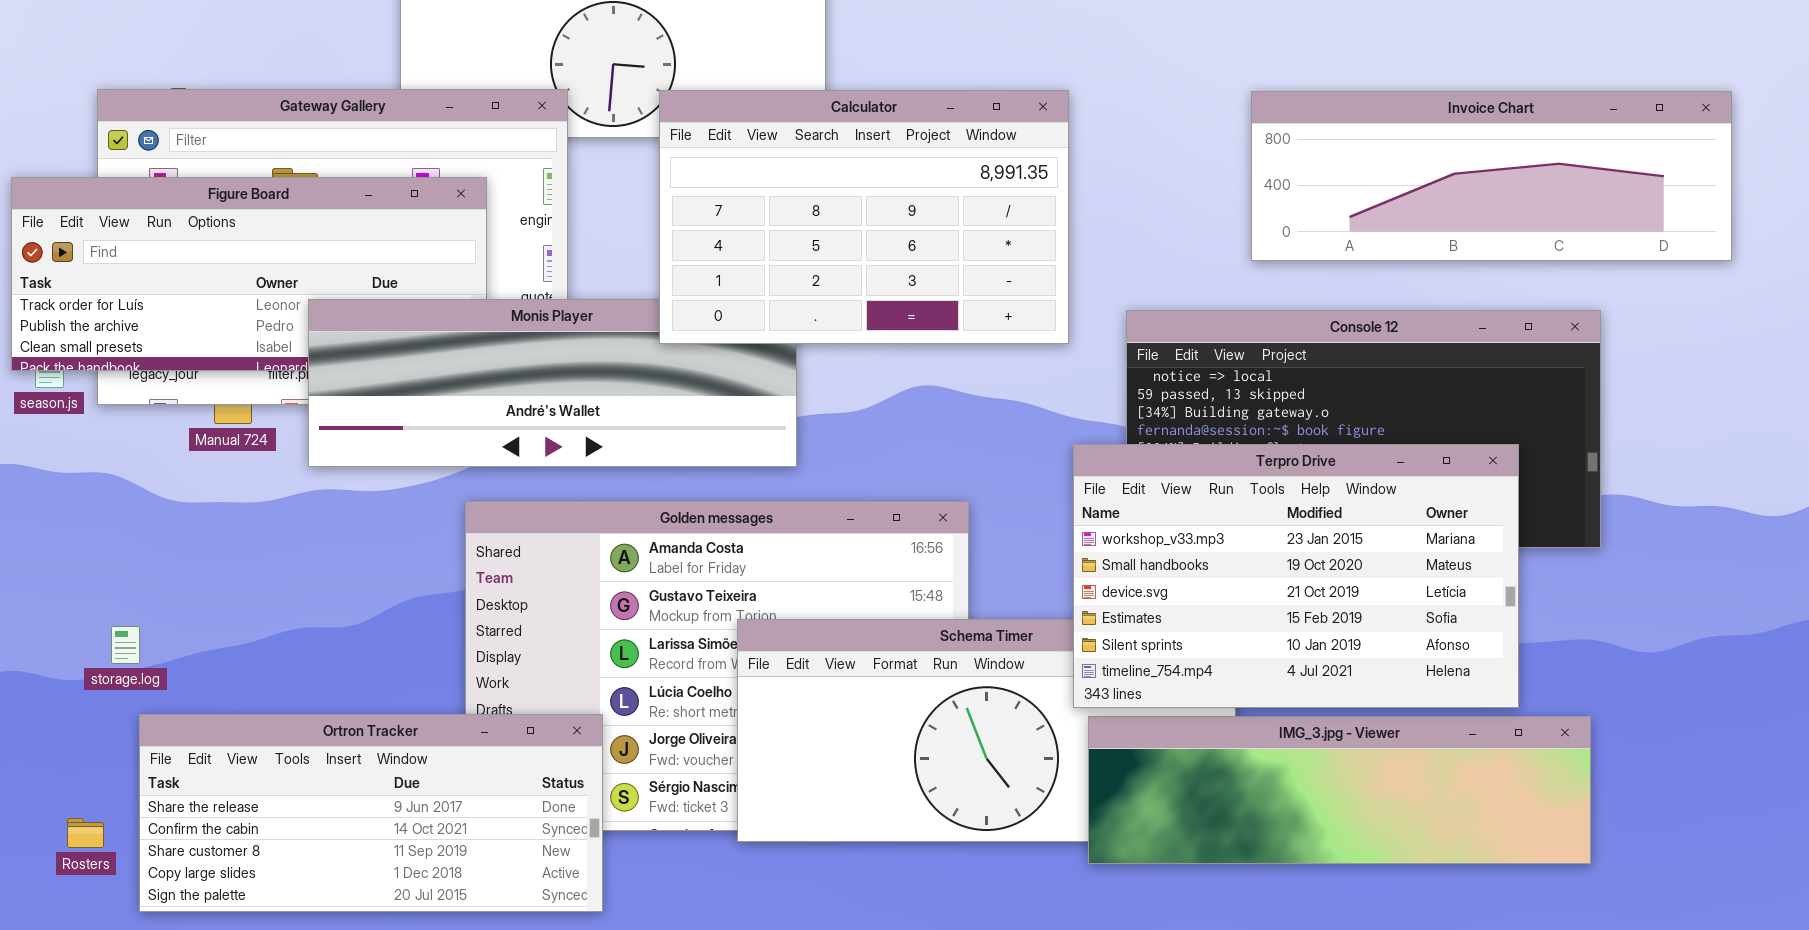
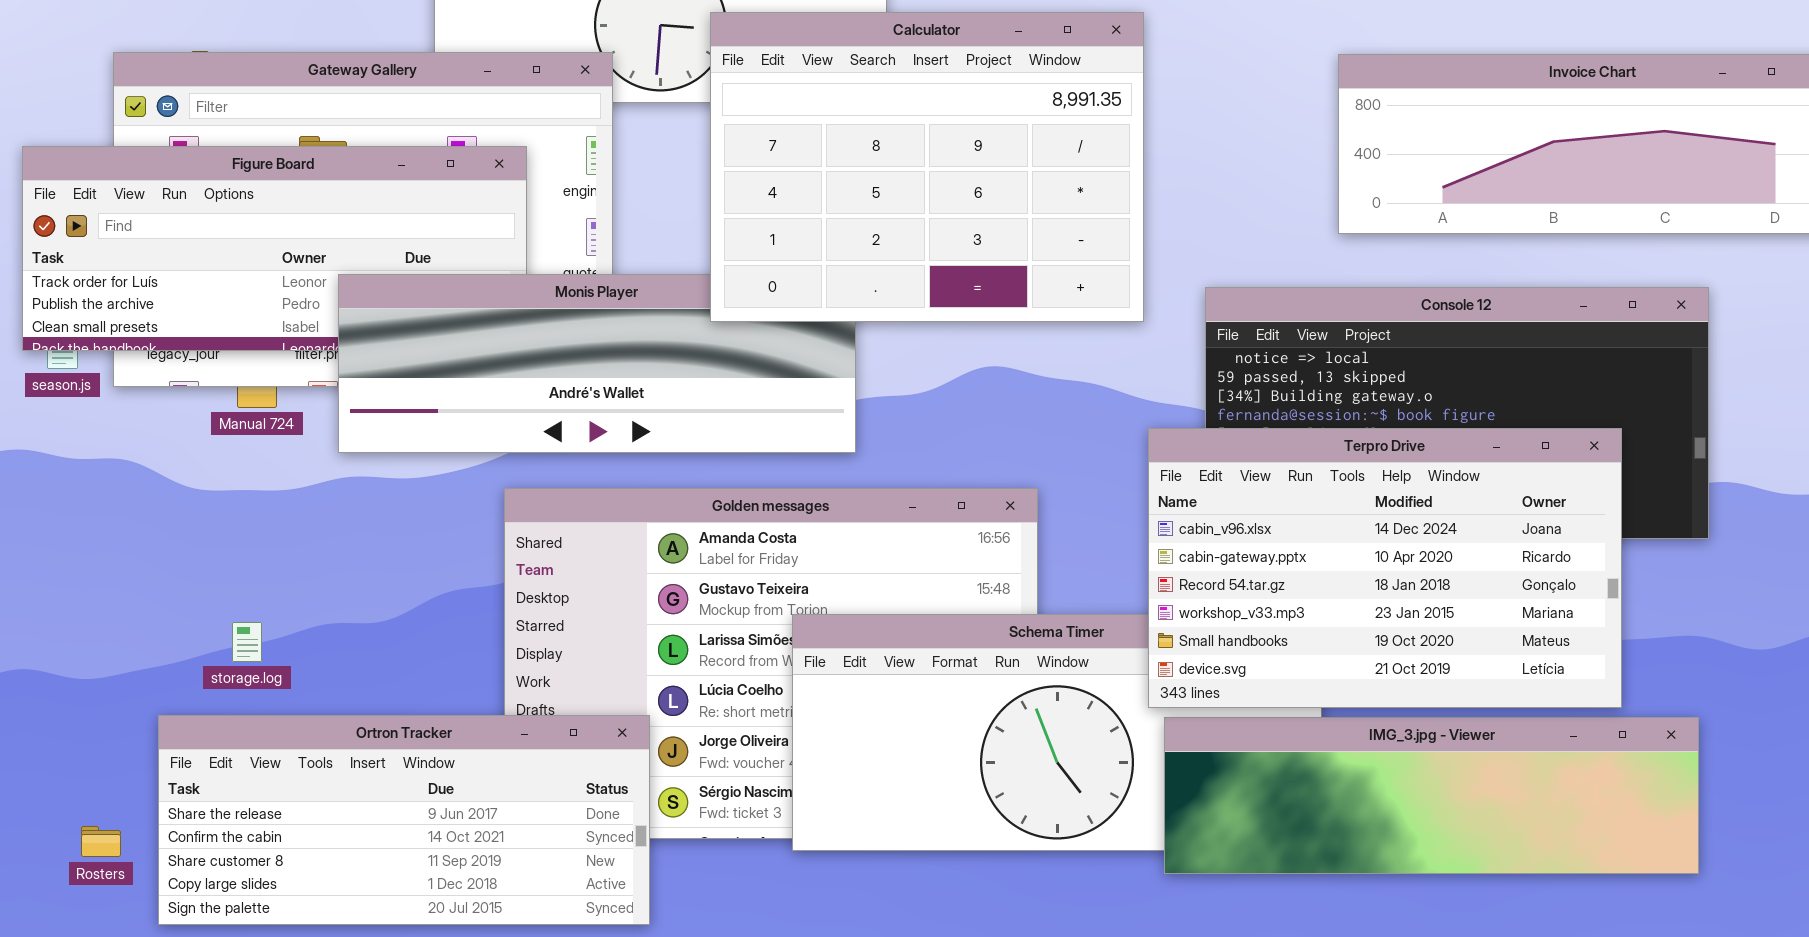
Calculator: [659,90,1069,344] -> [710,12,1144,322], resized
Terpro Drive: [1073,444,1519,708] -> [1148,428,1622,708], scrolled up 3 rows
storage.log: [111,626,140,664] -> [232,622,262,662], moved

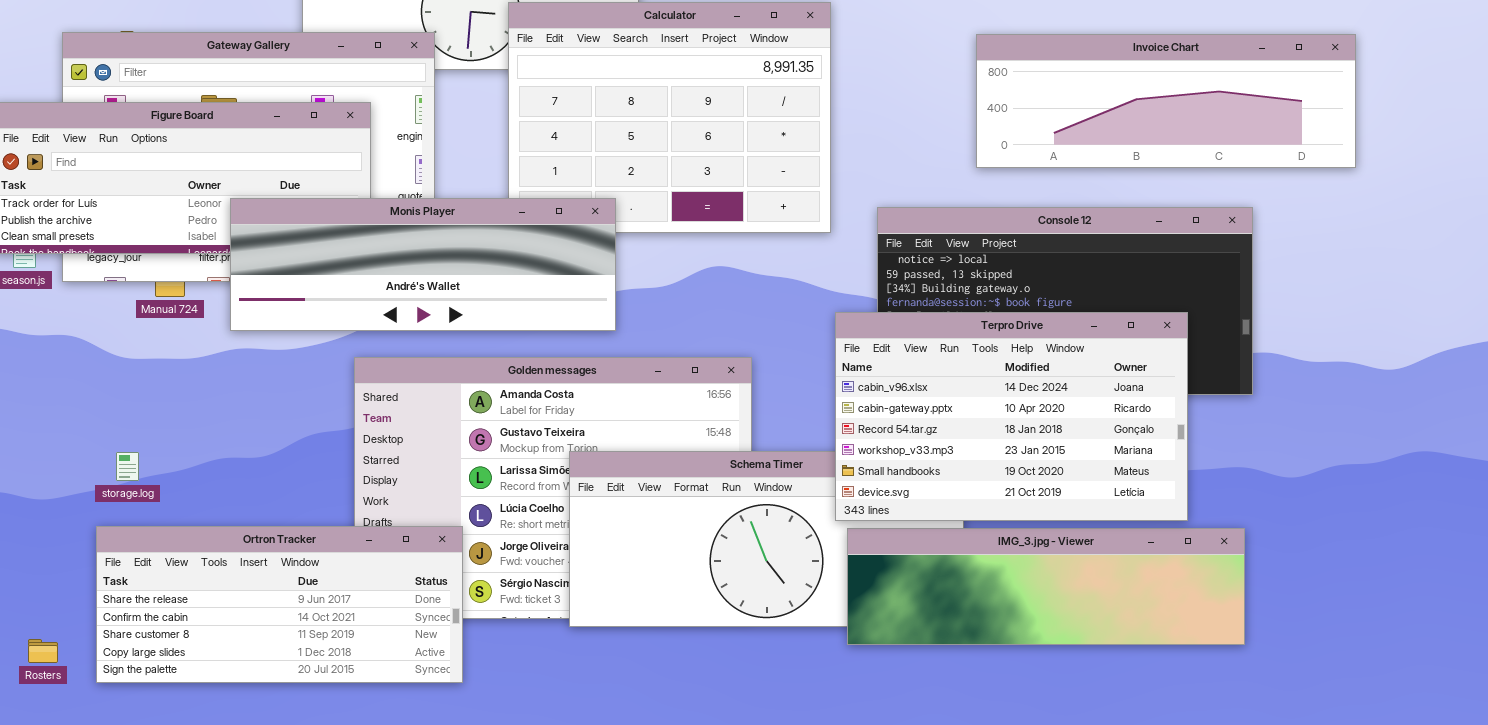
Monis Player: [338,274,856,453] -> [230,198,616,331], raised
storage.log: [232,622,262,662] -> [116,452,139,481], moved
Rosters: [81,826,121,857] -> [28,639,58,663], moved

